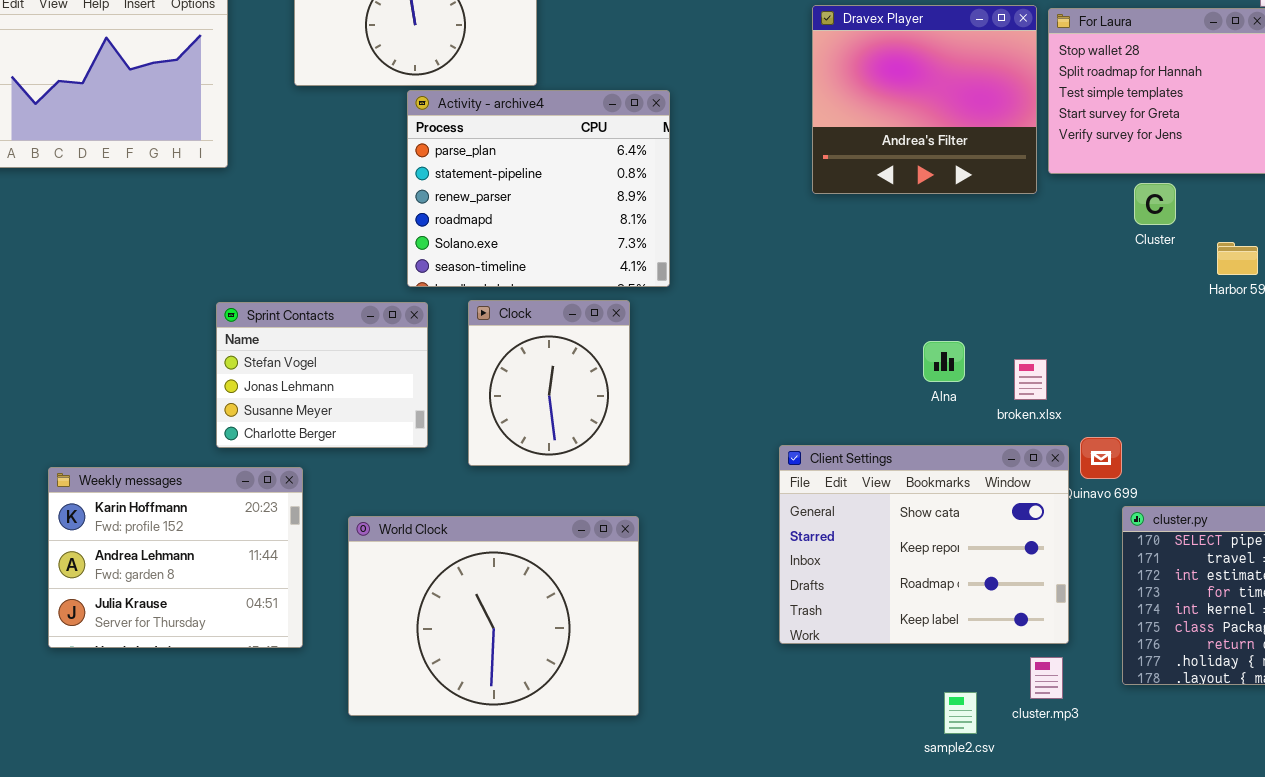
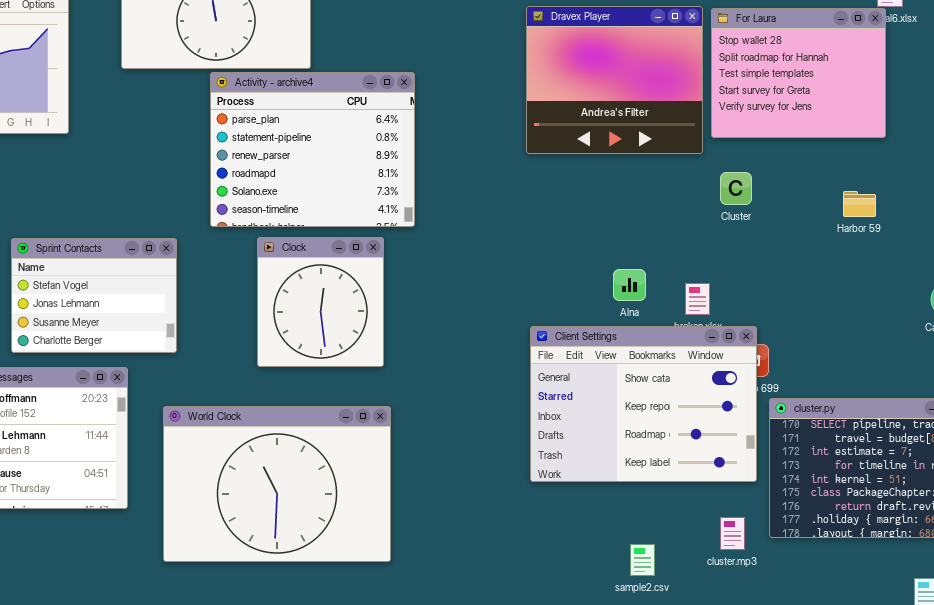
Cluster: [1134,183,1176,225] -> [720,172,752,205], moved
Sprint Contacts: [216,302,428,448] -> [11,238,177,353], moved
Client Settings: [779,445,1069,644] -> [530,326,757,482], moved
cluster.mp3: [1030,657,1063,699] -> [720,517,745,550], moved

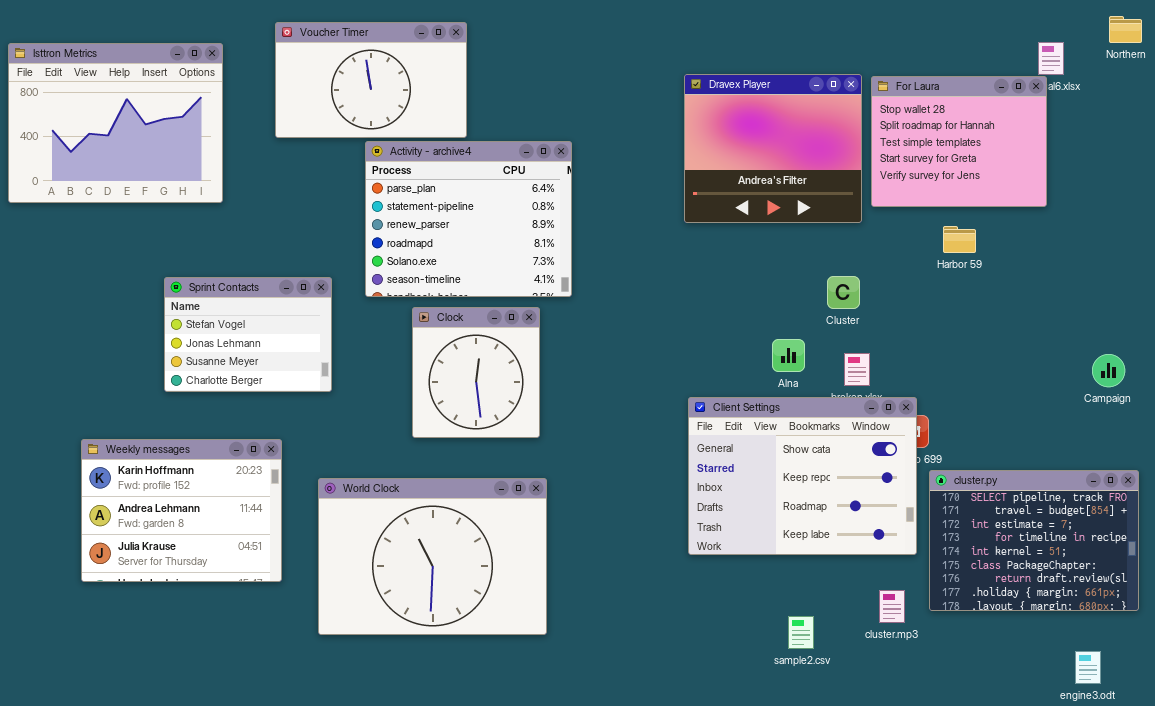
Cluster: [720,172,752,205] -> [827,276,860,309], moved
Harbor 59: [843,191,876,217] -> [943,226,976,253], moved
Sprint Contacts: [11,238,177,353] -> [164,277,332,392], moved

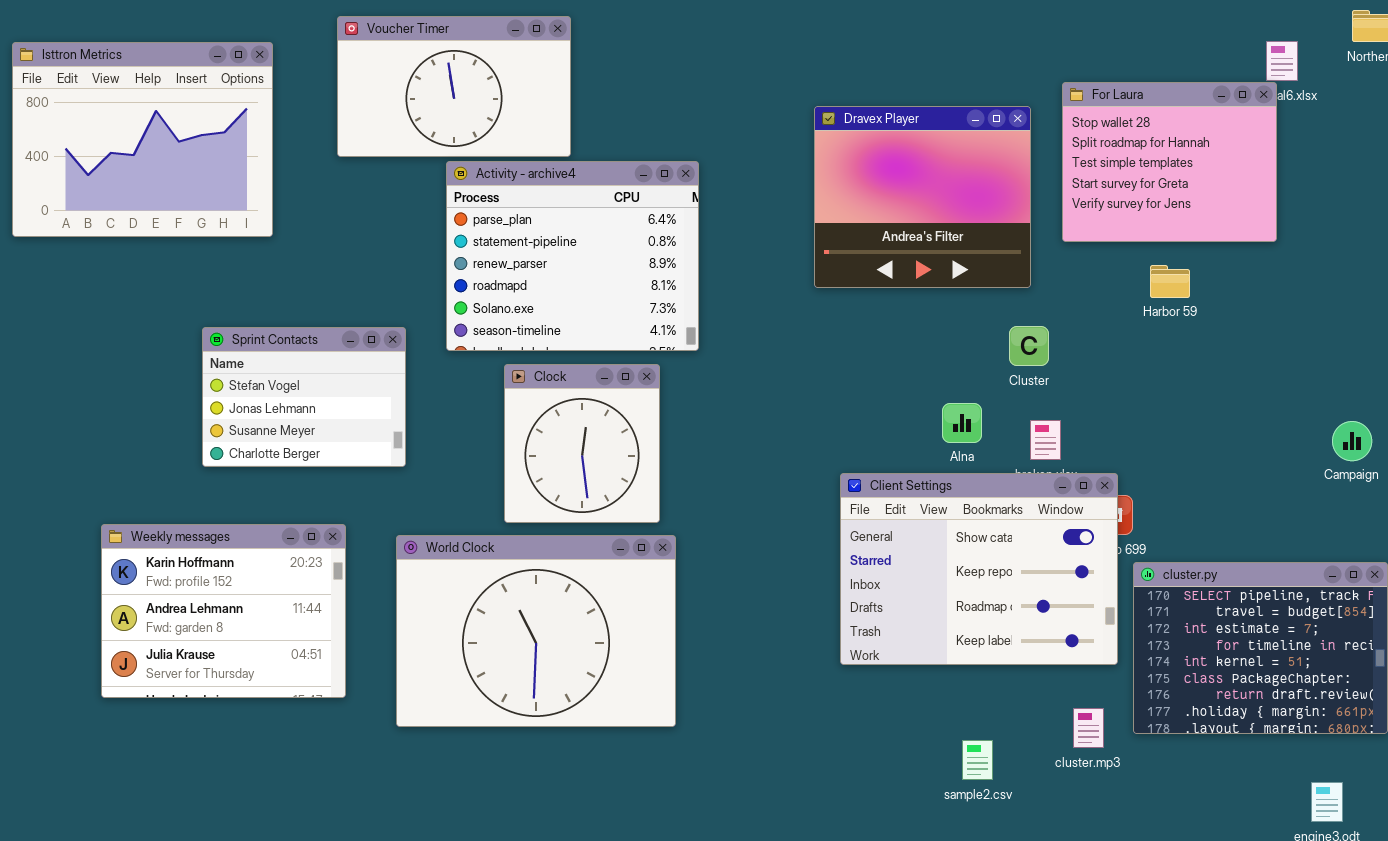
Dravex Player: [684,74,862,223] -> [814,106,1031,288], moved
World Clock: [318,478,547,635] -> [396,535,676,727], moved

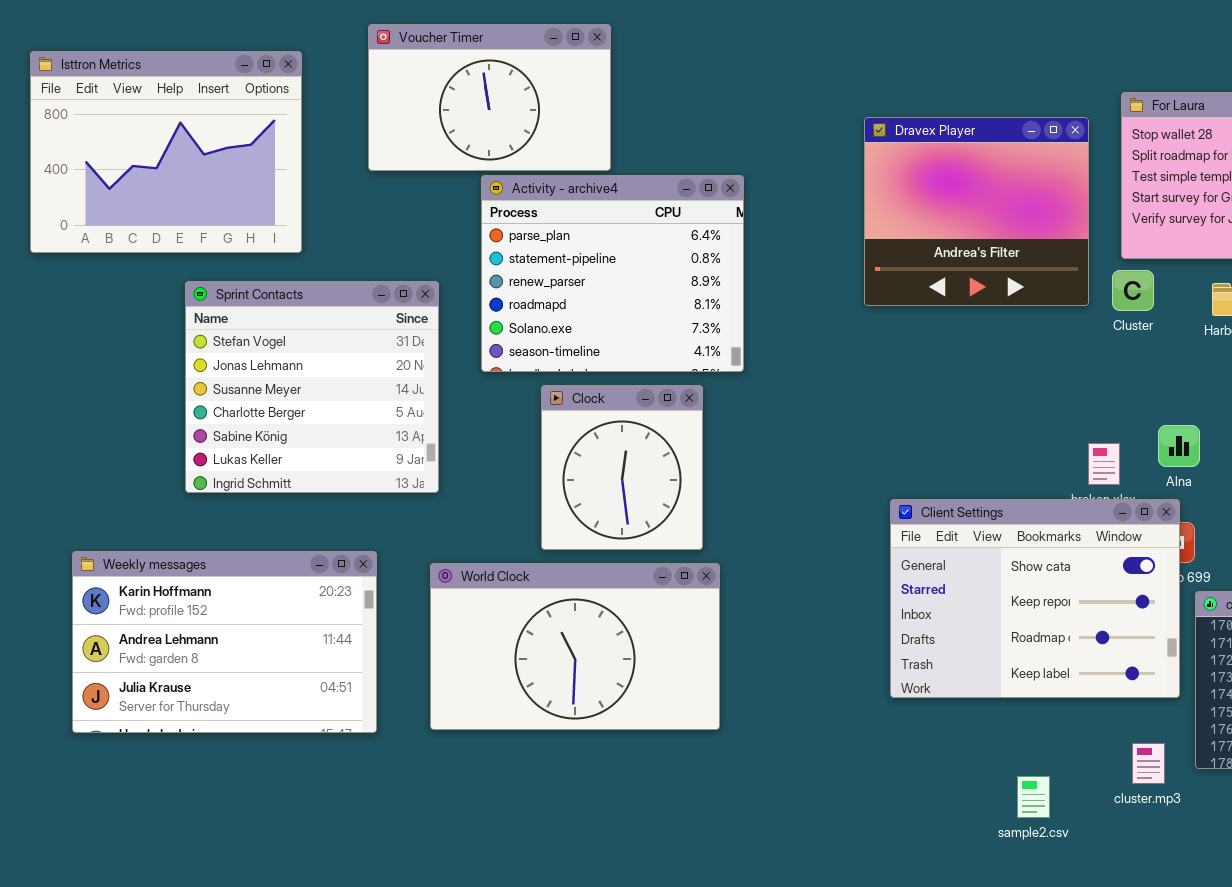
Cluster: [1009,326,1049,366] -> [1112,270,1154,311], moved
Sprint Contacts: [202,327,406,467] -> [185,281,439,493], resized
Alna: [942,403,982,443] -> [1158,425,1200,467], moved
Weekly messages: [101,524,346,698] -> [72,551,377,733], resized
World Clock: [396,535,676,727] -> [430,563,720,730], resized

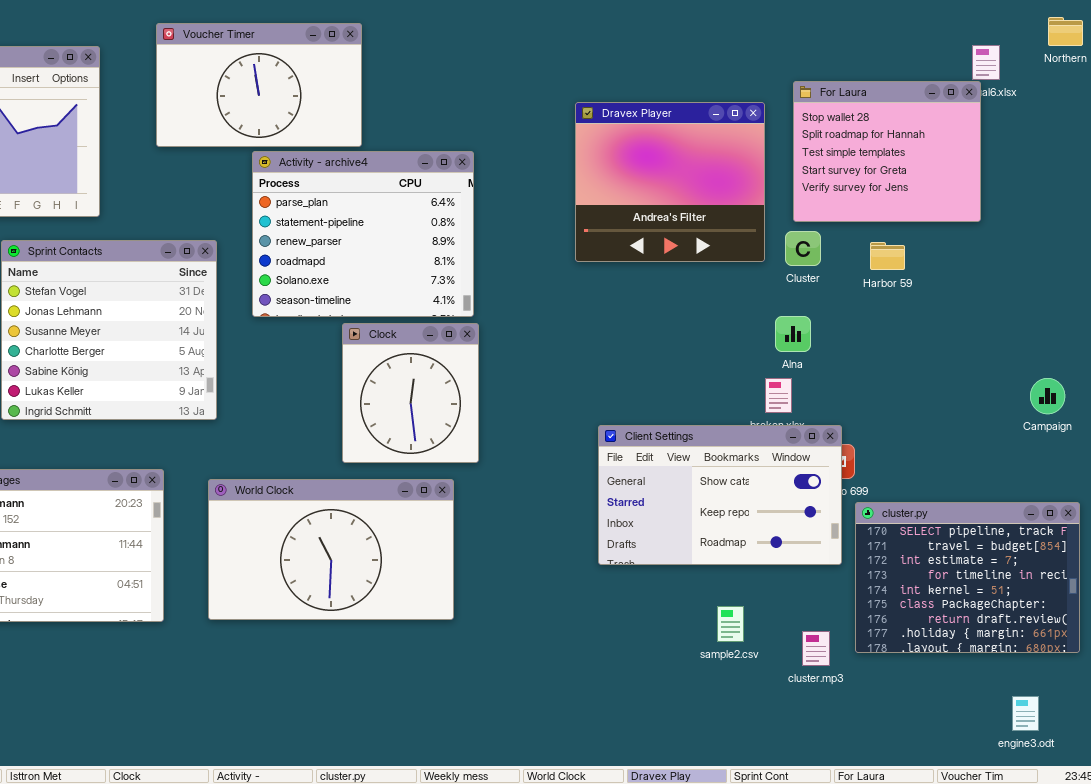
Clock: [541,385,703,550] -> [342,323,479,463], moved
Alna: [1158,425,1200,467] -> [775,316,811,352], moved
Client Settings: [890,499,1180,698] -> [598,425,842,565], resized
sample2.csv: [1017,776,1050,818] -> [717,606,744,642], moved

